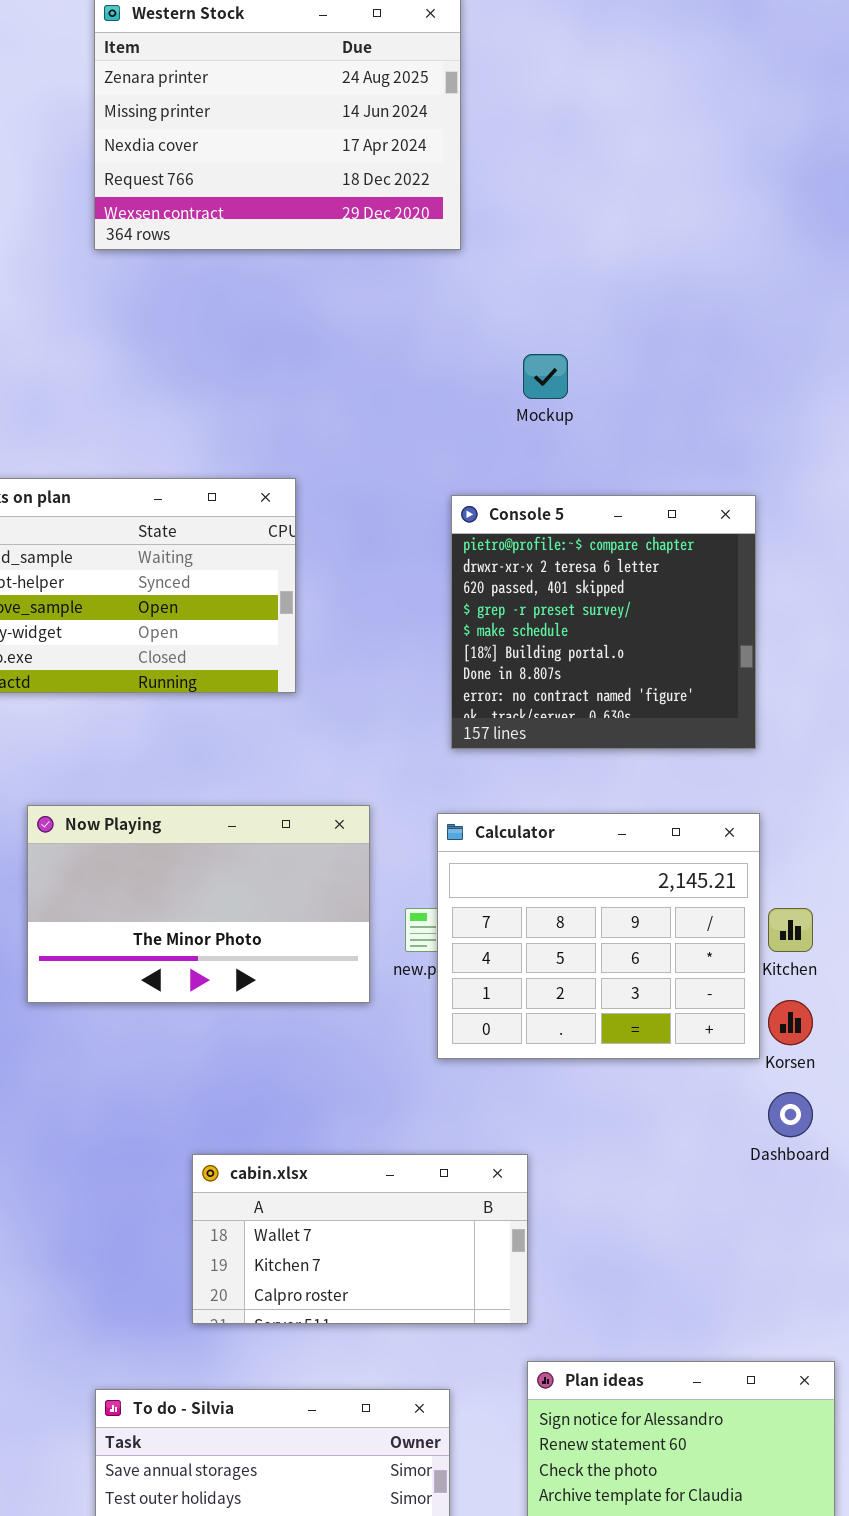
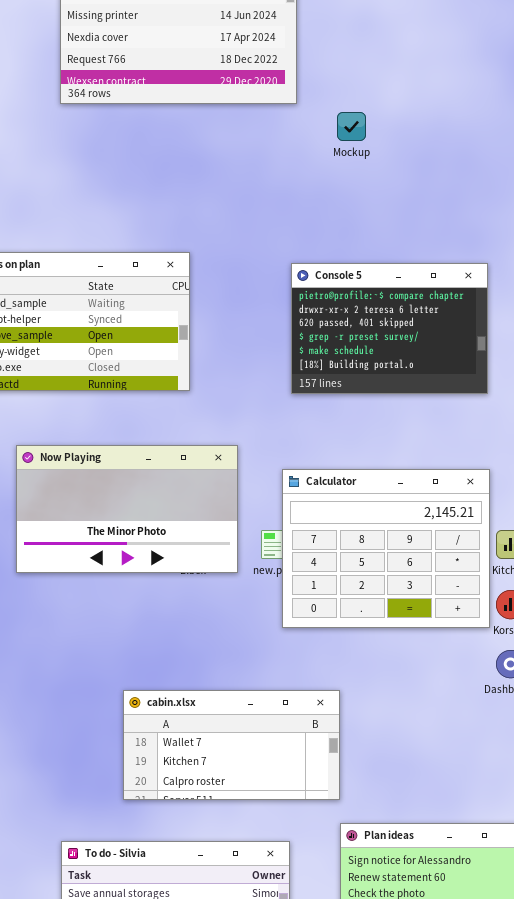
Mockup: [523,354,568,399] -> [337,112,366,141], moved
Console 5: [451,495,756,749] -> [291,263,488,394], resized
Now Playing: [27,805,370,1003] -> [16,445,238,573], moved

